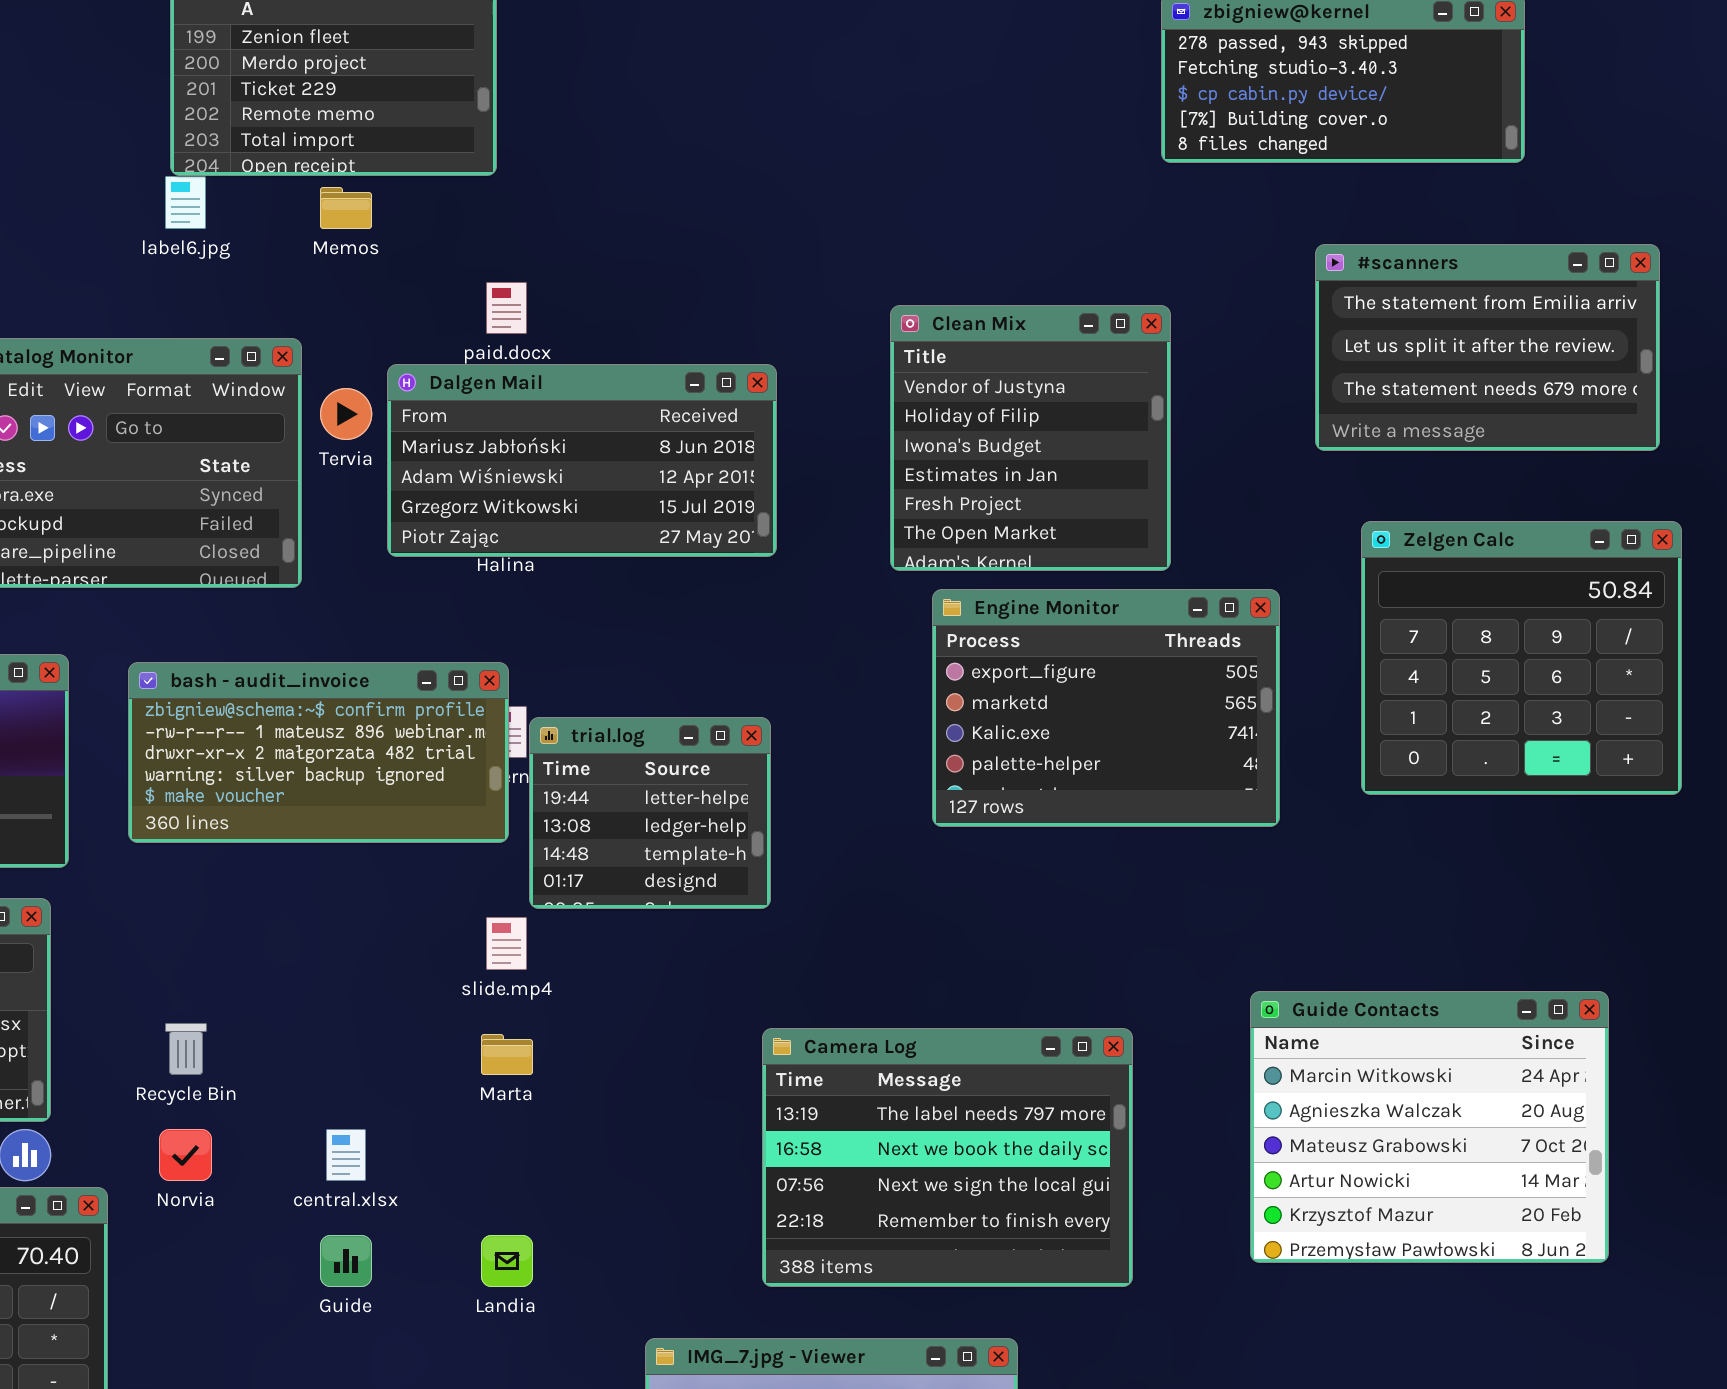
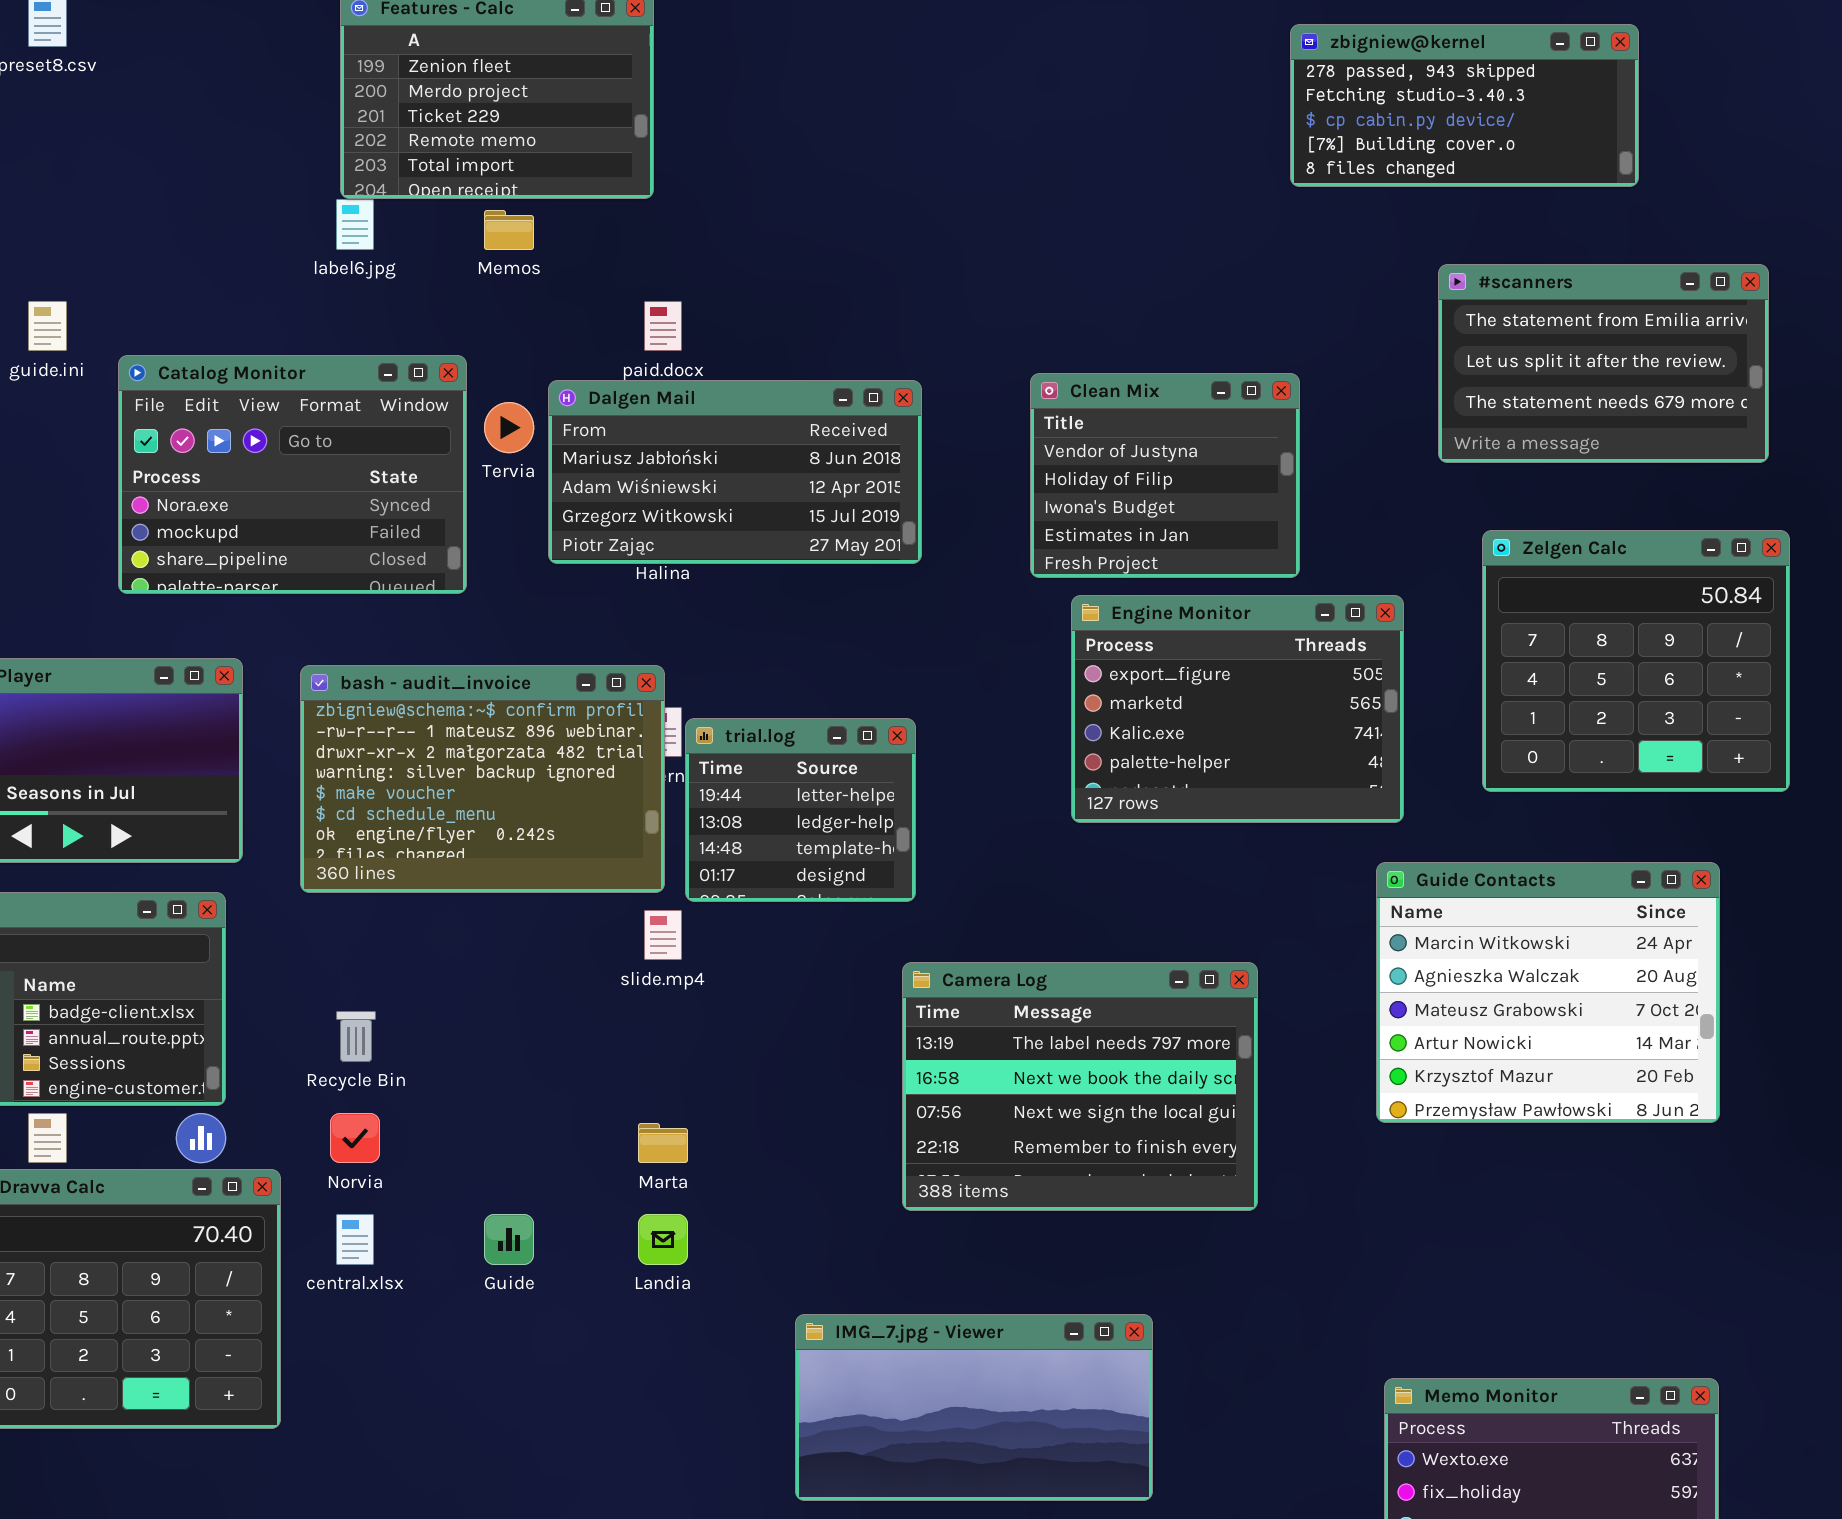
Clean Mix: [890,305,1171,571] -> [1030,373,1300,578], resized
bash - audit_invoice: [128,662,509,843] -> [300,665,665,893], resized
Guide Contacts: [1250,991,1609,1263] -> [1376,862,1720,1123], moved
Camera Log: [762,1028,1133,1287] -> [902,962,1258,1211], moved
Marta: [481,1034,533,1075] -> [638,1123,688,1163], moved
central.xlsx: [326,1129,366,1181] -> [336,1214,374,1265], moved

